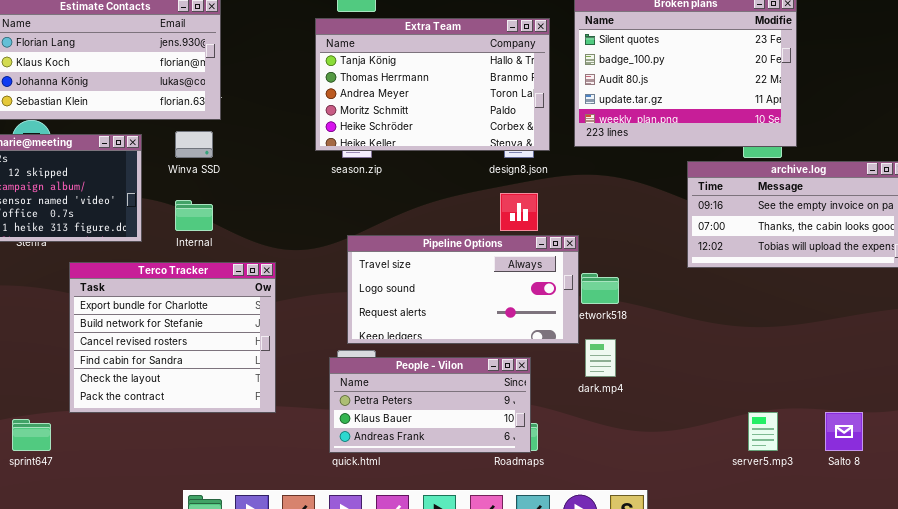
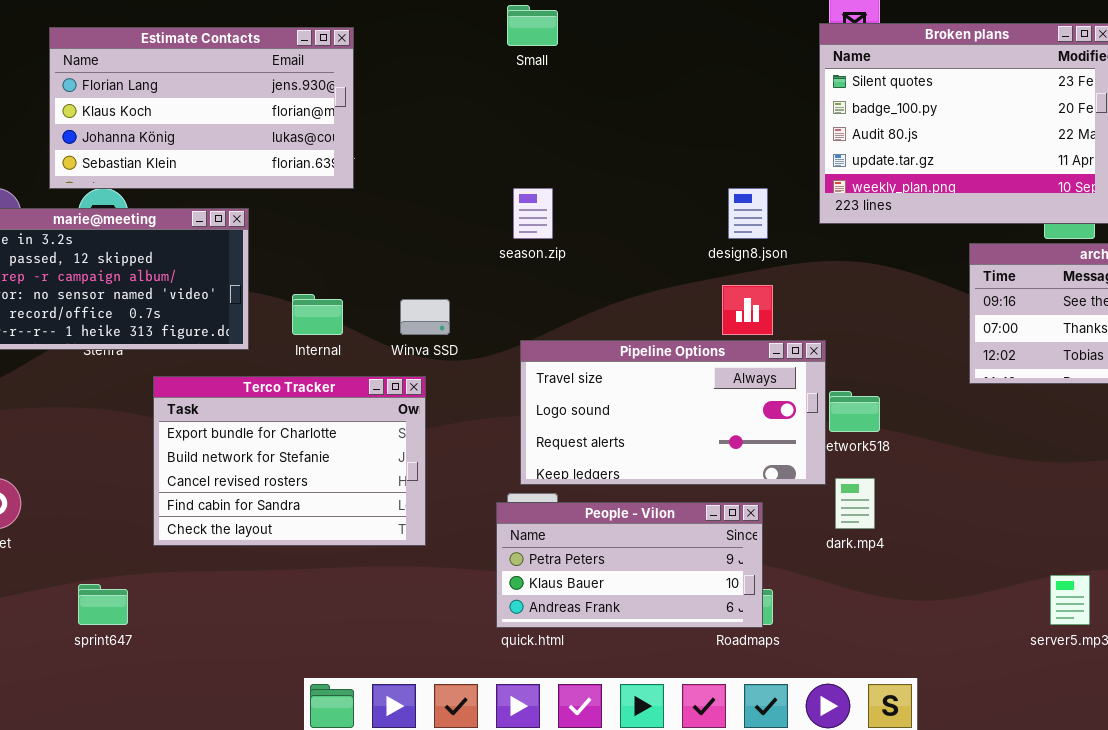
Extra Team: [315,18,550,151] -> none, closed
Winva SSD: [175,131,213,158] -> [400,299,450,335], moved
Terco Tracker: [69,262,276,413] -> [153,376,426,546], resized

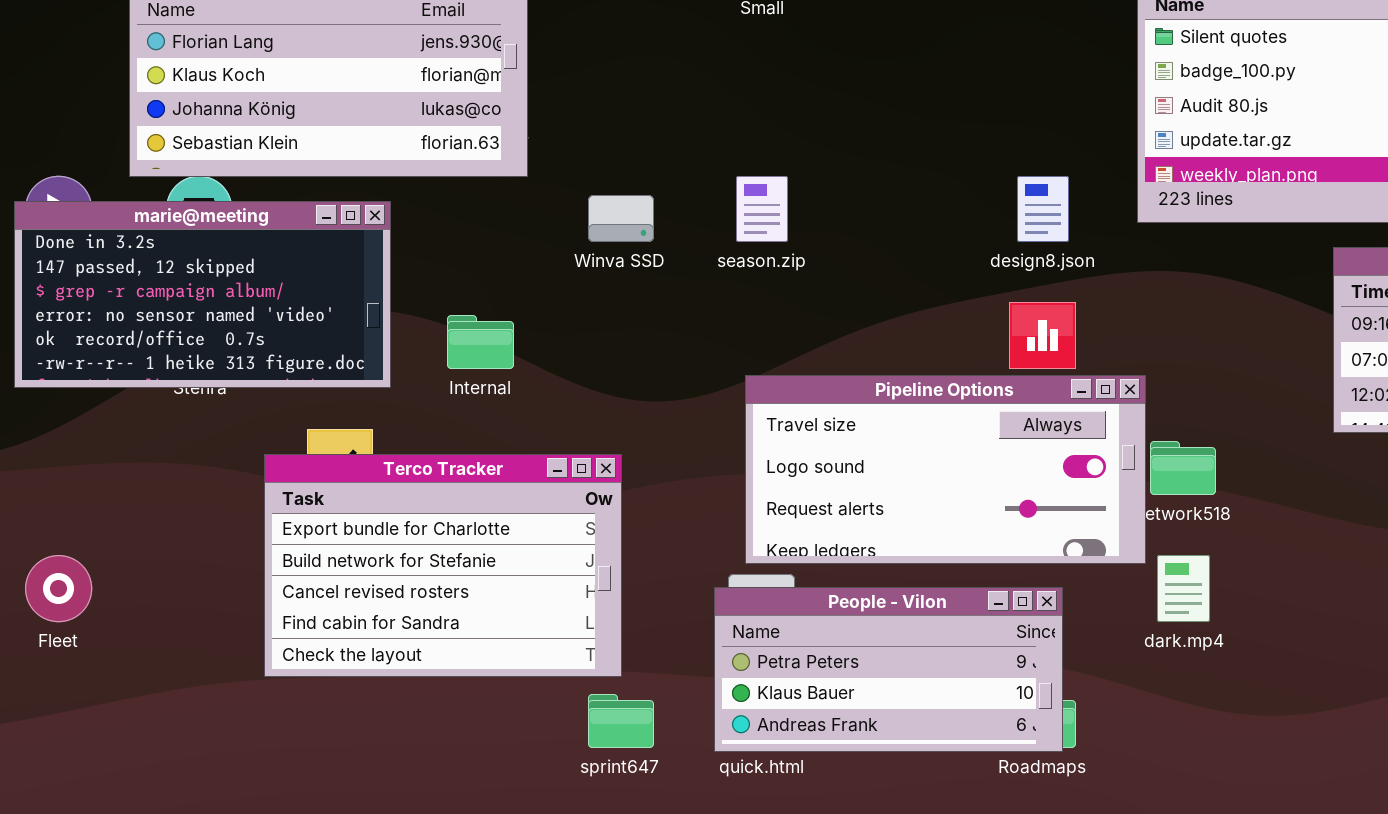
Winva SSD: [400,299,450,335] -> [588,195,654,242], moved
Terco Tracker: [153,376,426,546] -> [264,454,622,677], moved
sprint647: [78,584,128,625] -> [588,694,654,748], moved

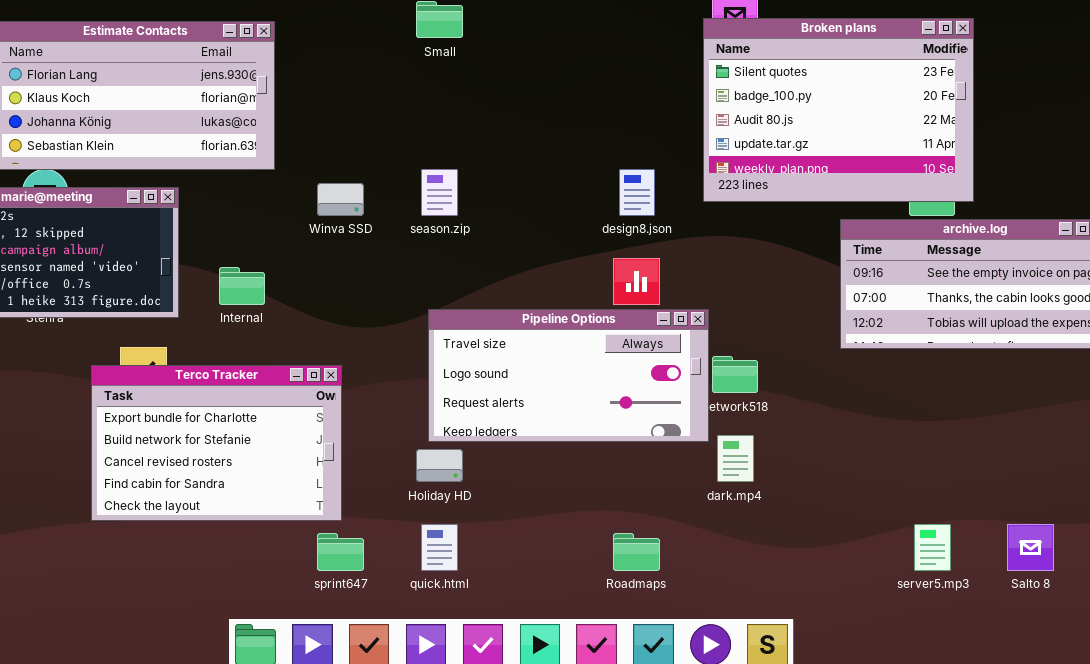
People - Vilon: [714,587,1063,752] -> none, closed

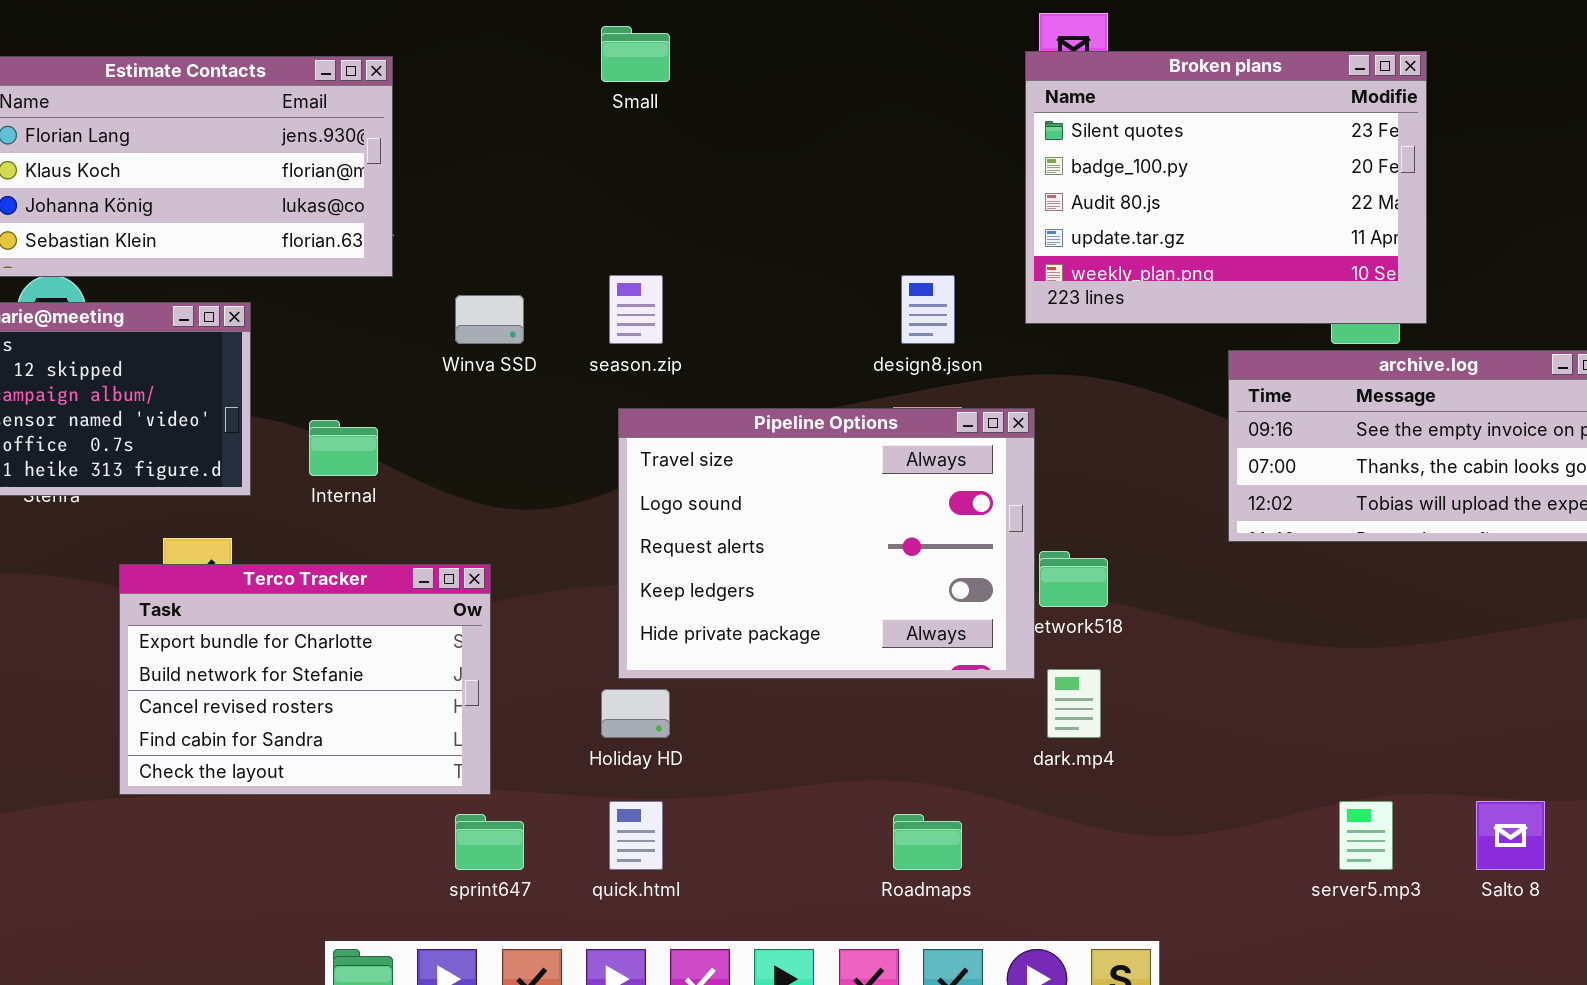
Pipeline Options: [428,309,709,442] -> [618,408,1035,679], resized

